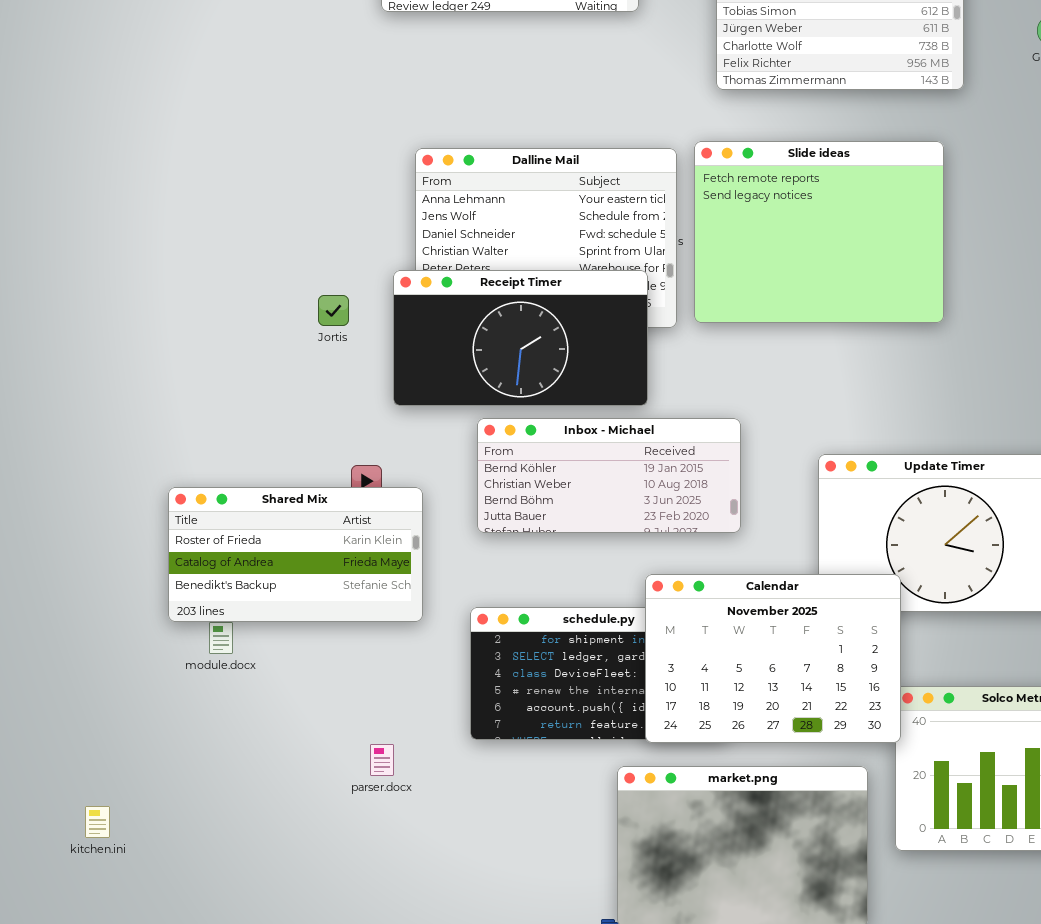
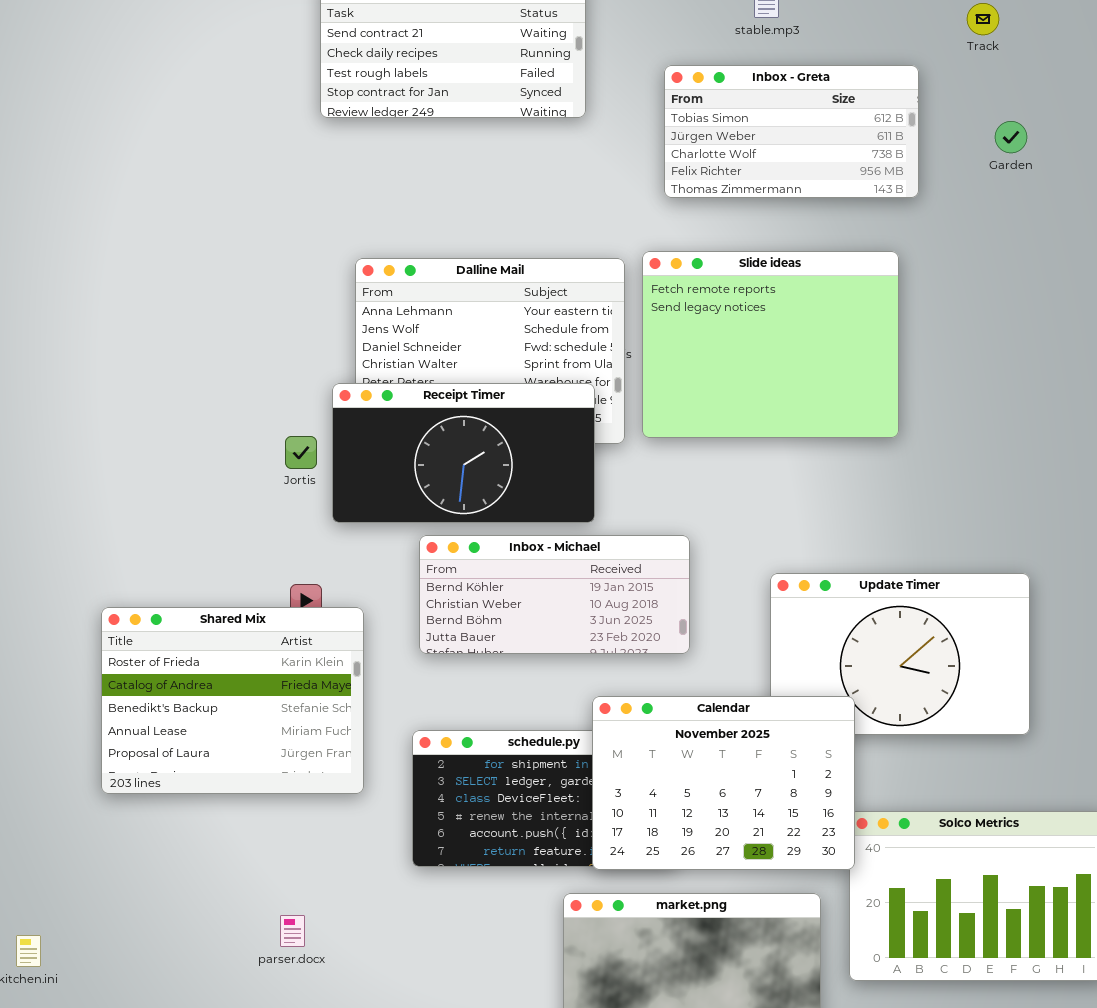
Jortis: [318,295,349,326] -> [285,436,317,469], moved
Shared Mix: [168,487,423,622] -> [101,607,364,794], resized
parser.docx: [370,744,394,776] -> [280,915,305,947], moved

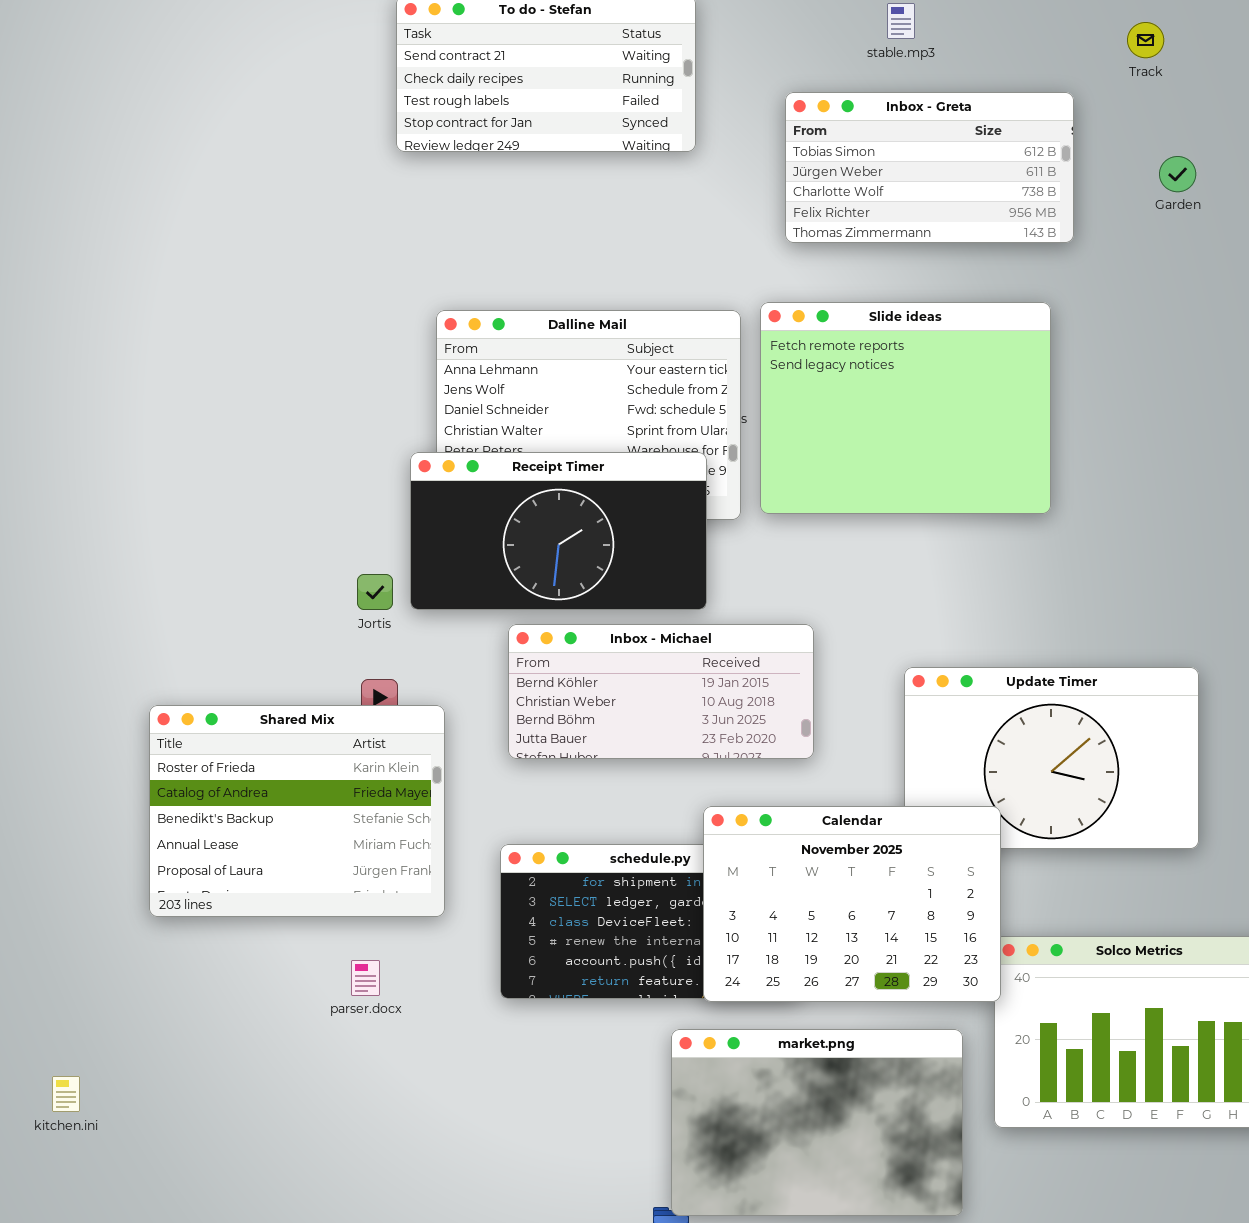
Jortis: [285,436,317,469] -> [357,574,393,610], moved
parser.docx: [280,915,305,947] -> [351,960,380,996], moved

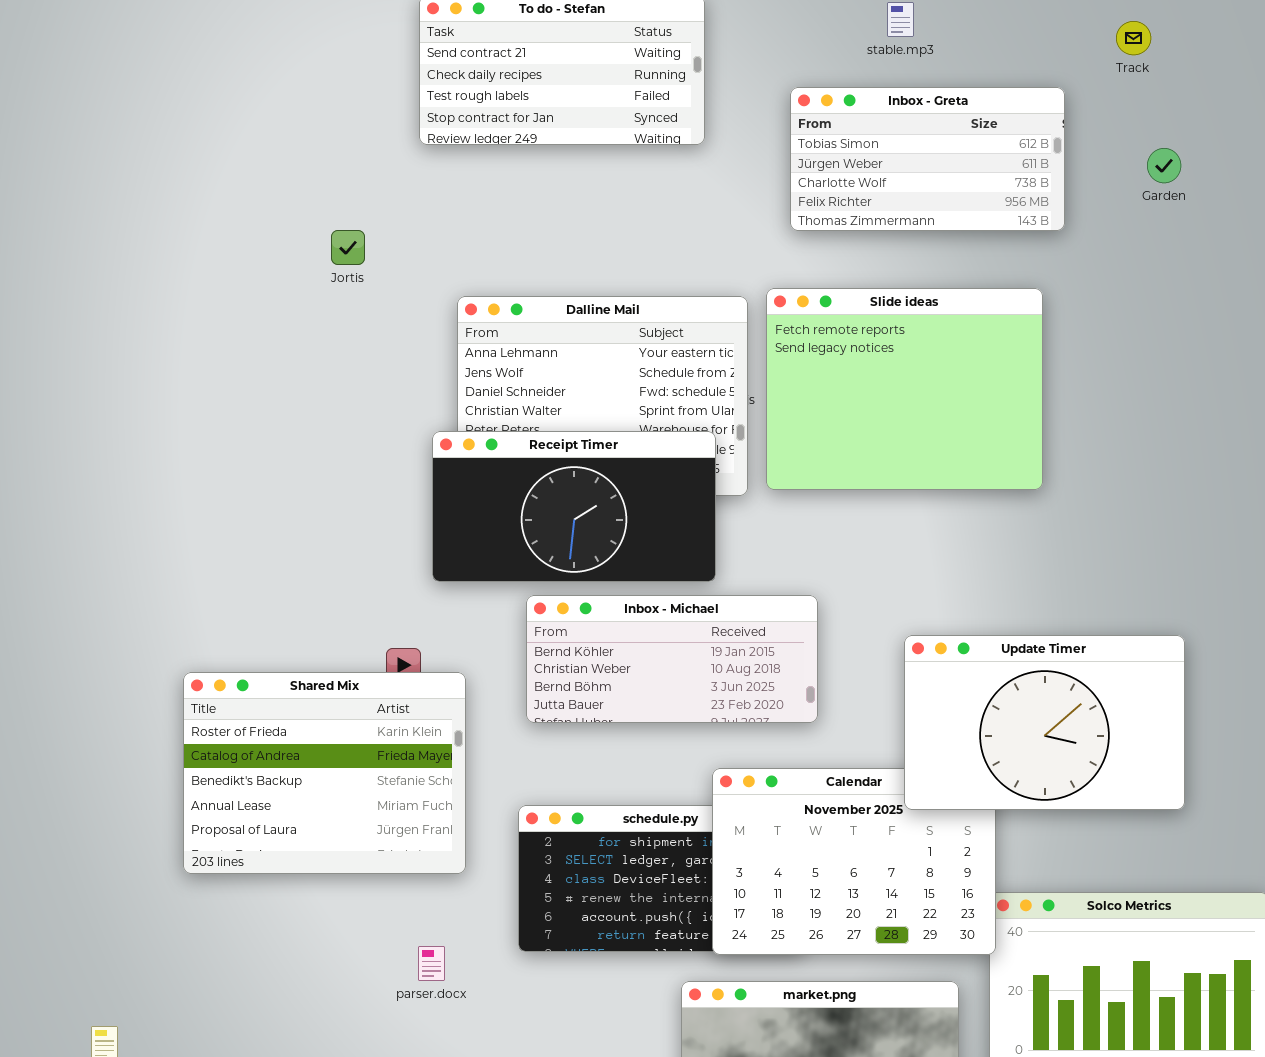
Jortis: [357,574,393,610] -> [331,230,365,265], moved
Update Timer: [904,667,1199,849] -> [904,635,1185,810], raised
parser.docx: [351,960,380,996] -> [418,946,445,981], moved

